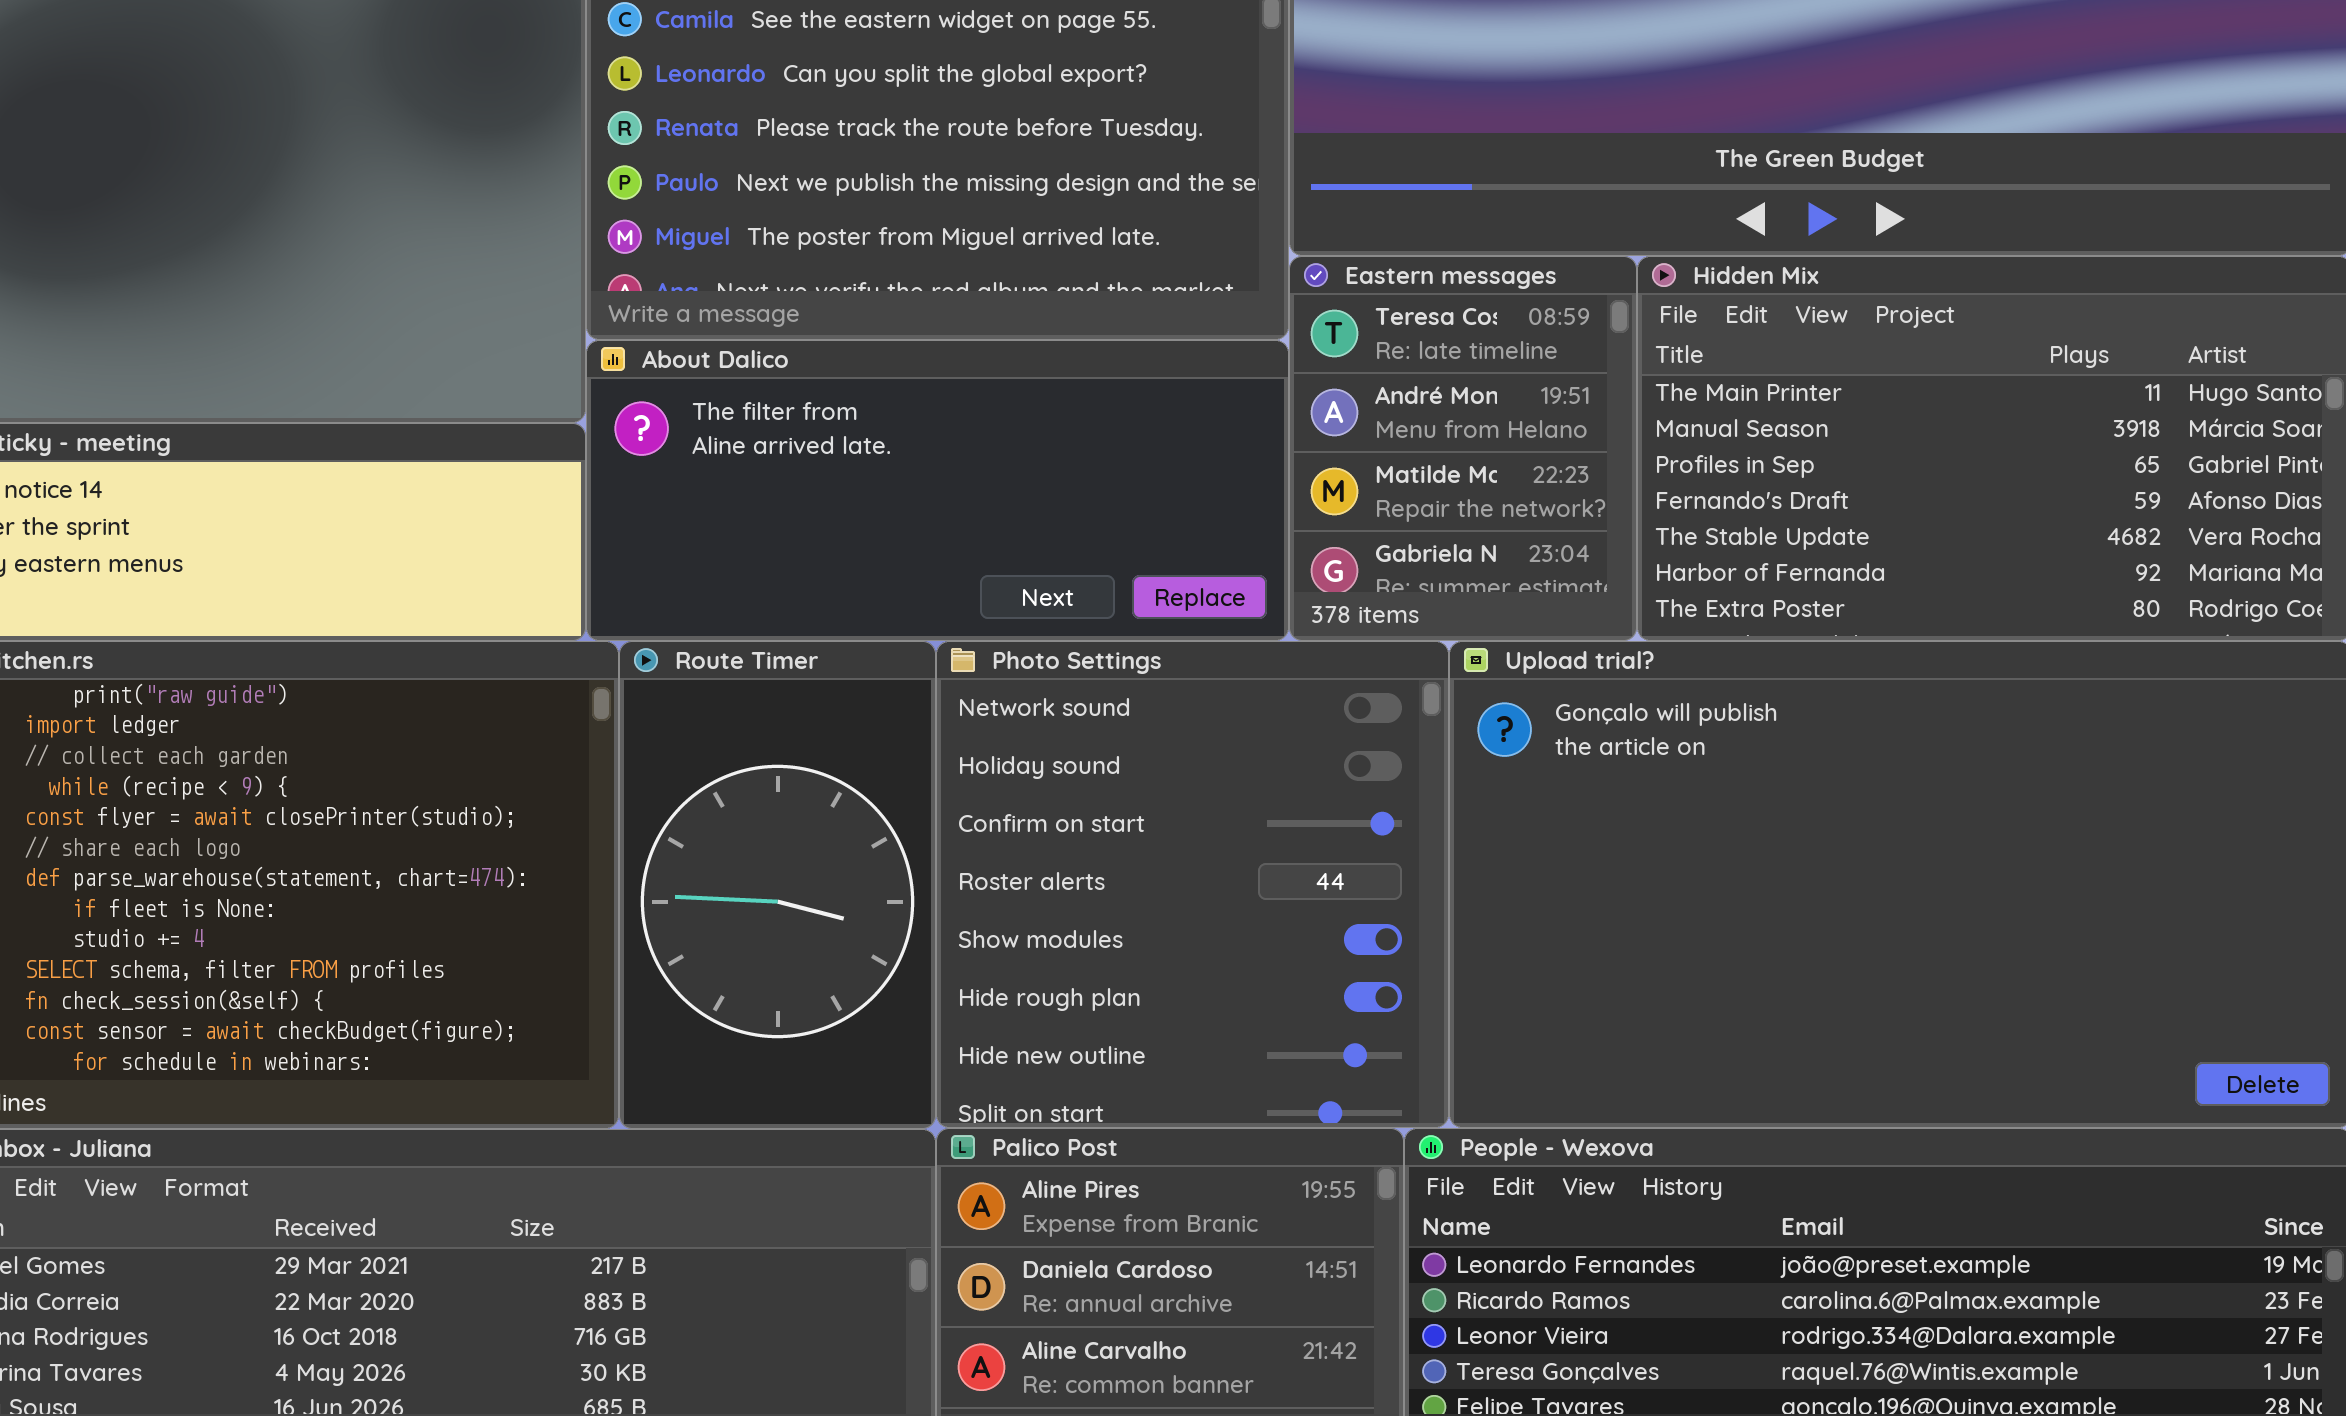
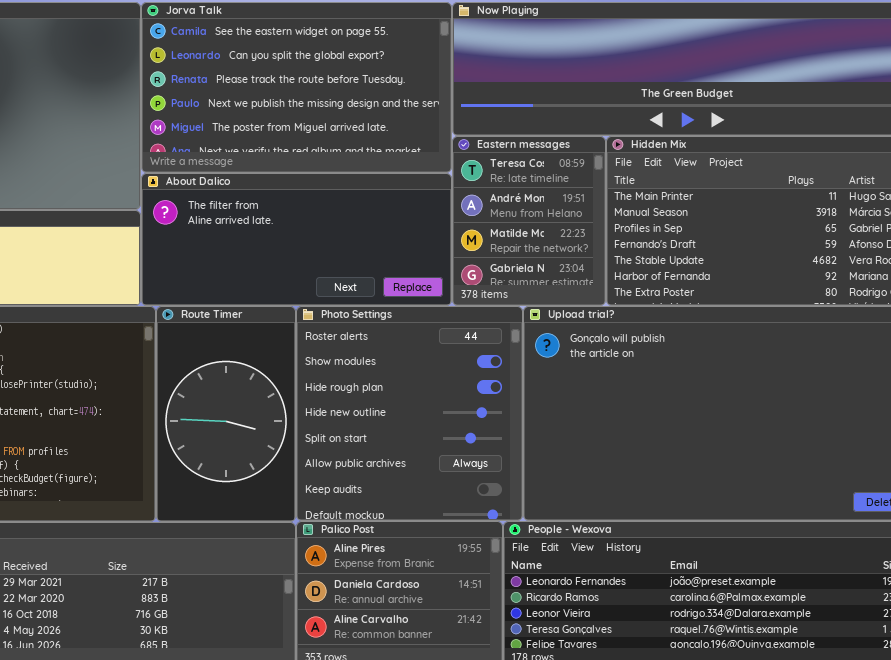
Photo Settings: [936,641,1449,1128] -> [296,306,523,521], scrolled down 3 rows

